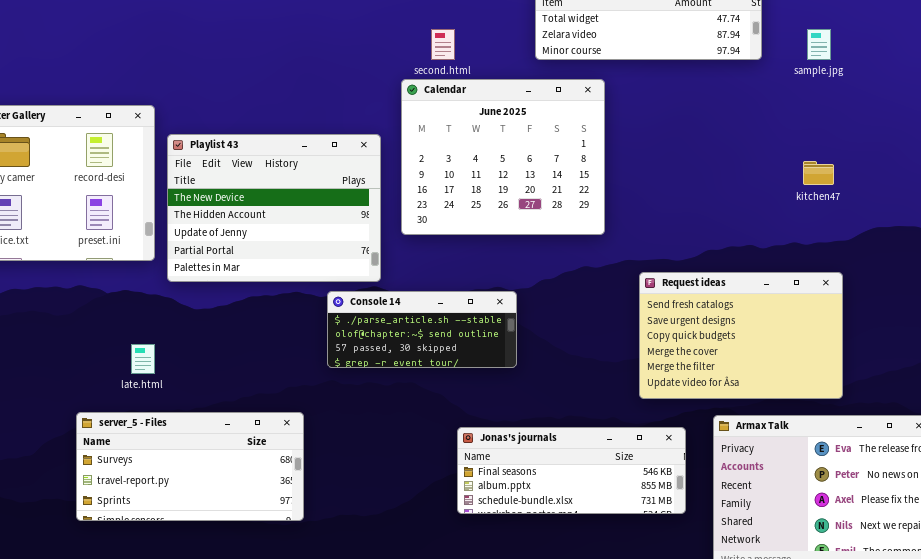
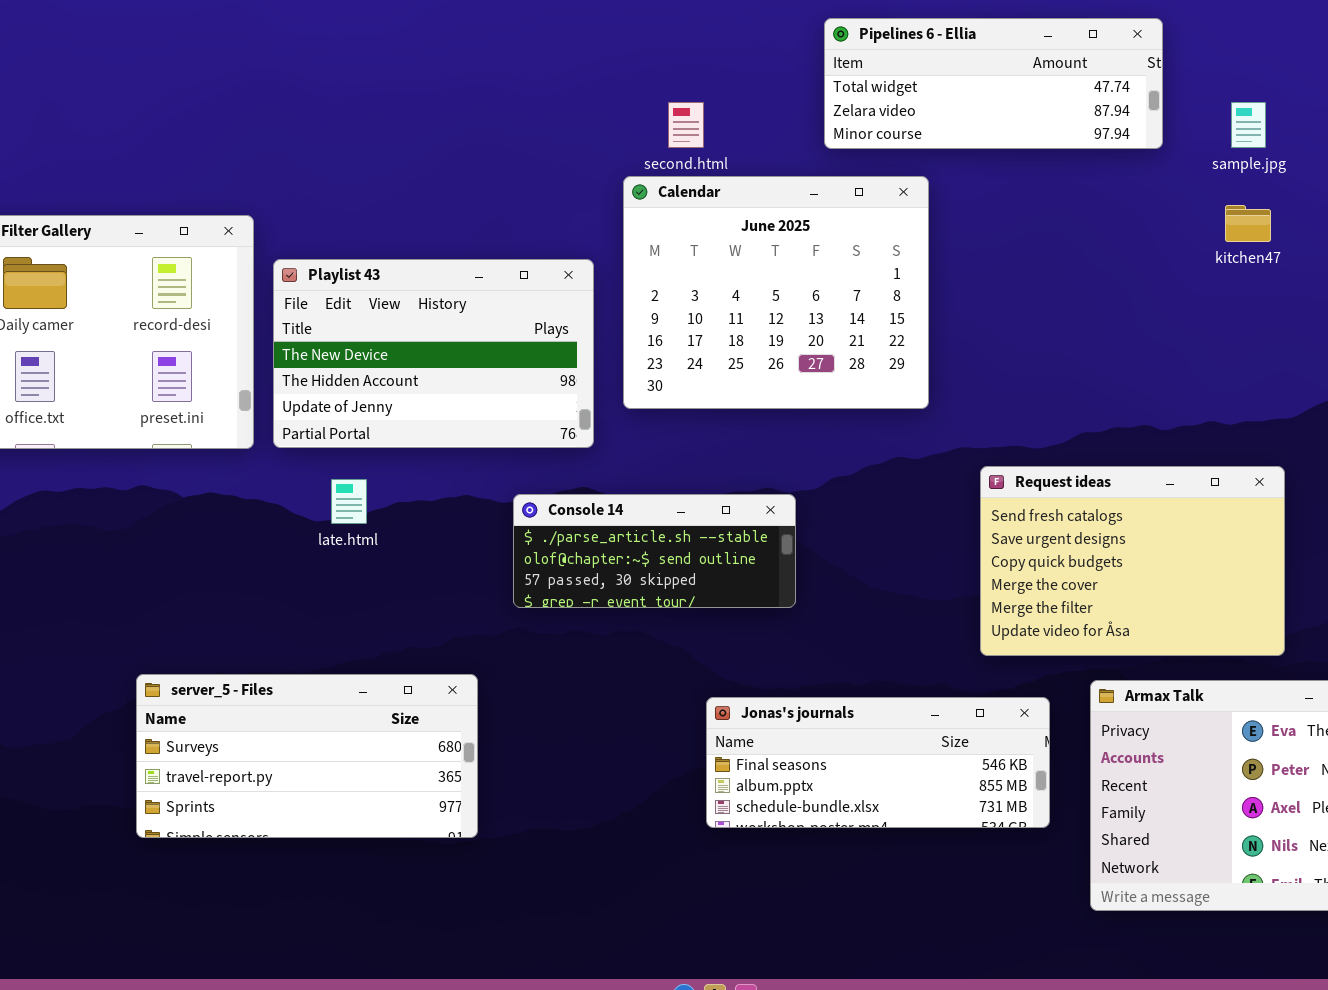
Playlist 43: [167,134,381,282] -> [273,259,594,448], resized
kitchen47: [803,161,834,185] -> [1225,205,1271,242], moved
late.html: [131,344,155,374] -> [331,479,367,524], moved

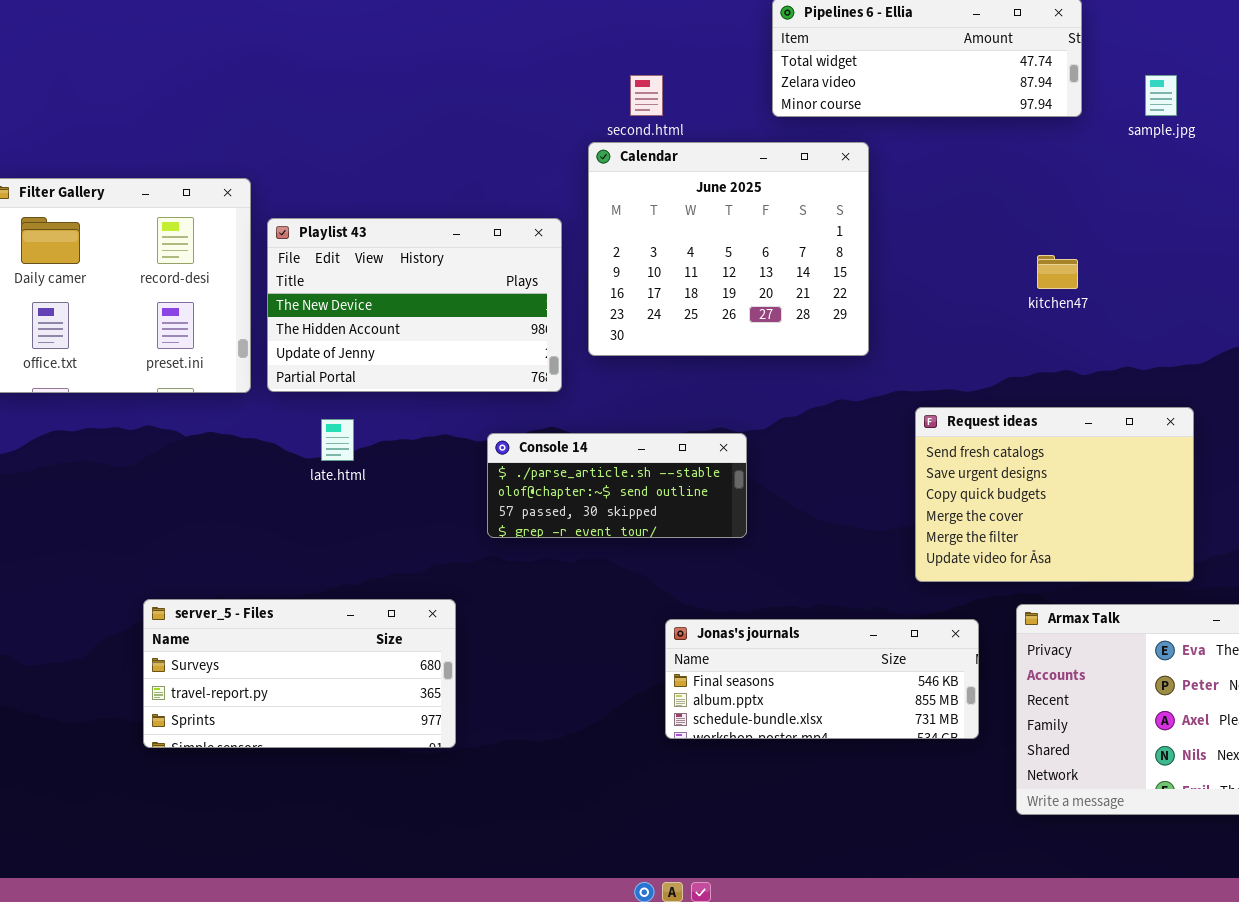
kitchen47: [1225,205,1271,242] -> [1037,255,1078,289], moved

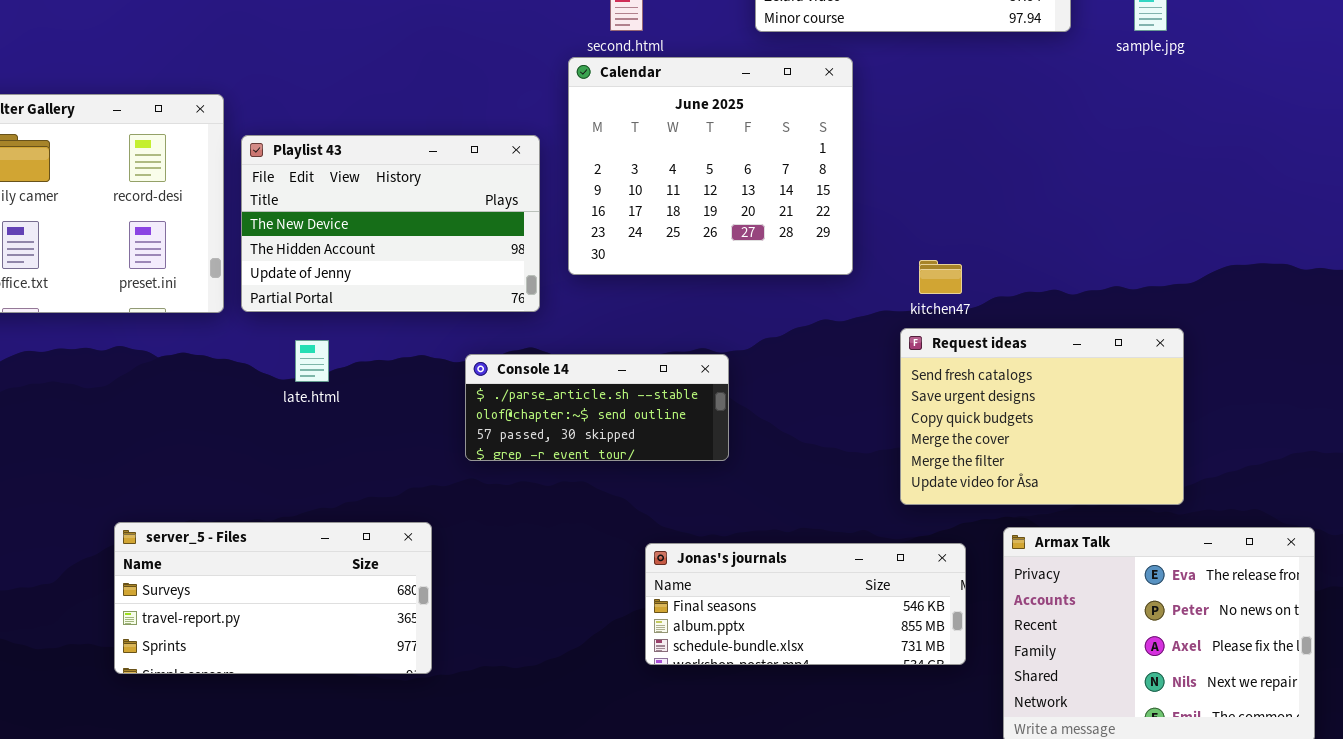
kitchen47: [1037,255,1078,289] -> [919,260,962,294], moved

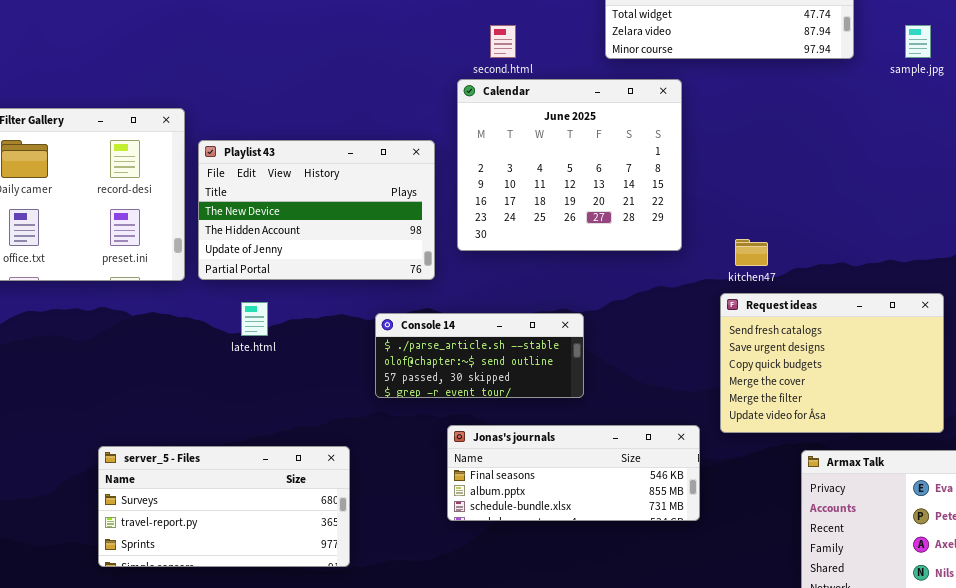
Jonas's journals: [645,543,966,665] -> [447,425,700,521], moved

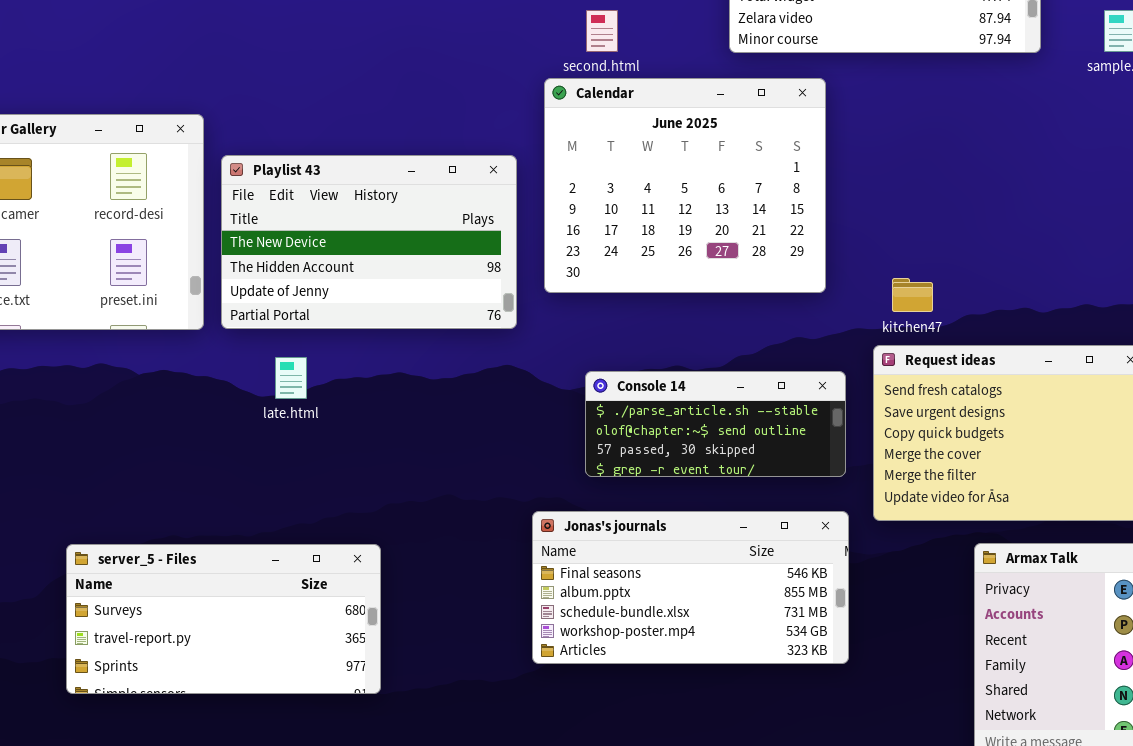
Console 14: [375,313,584,398] -> [585,371,846,477], moved
Jonas's journals: [447,425,700,521] -> [532,511,849,664], resized
server_5 - Files: [98,446,350,567] -> [66,544,381,694], moved

